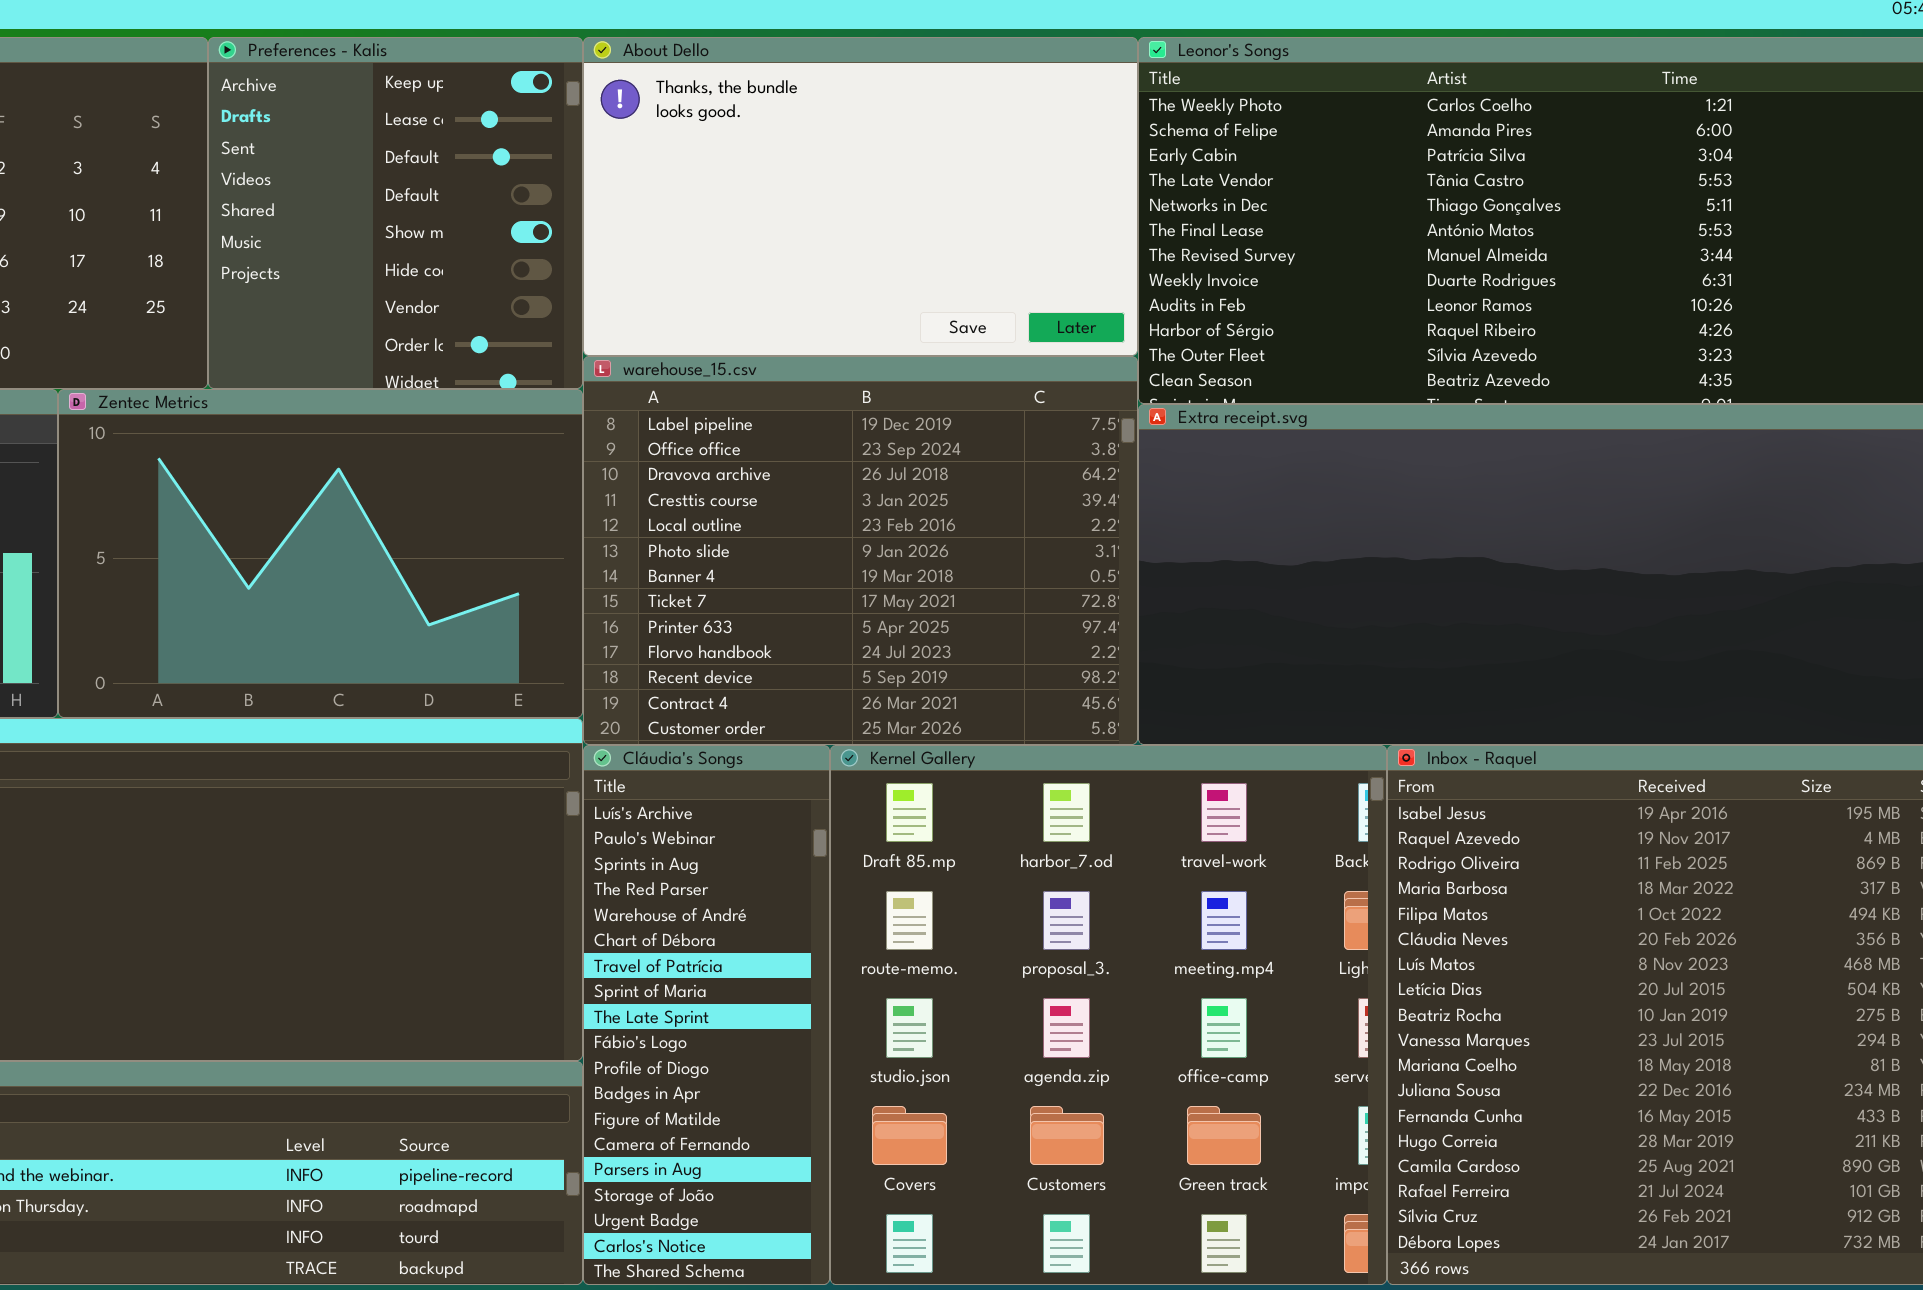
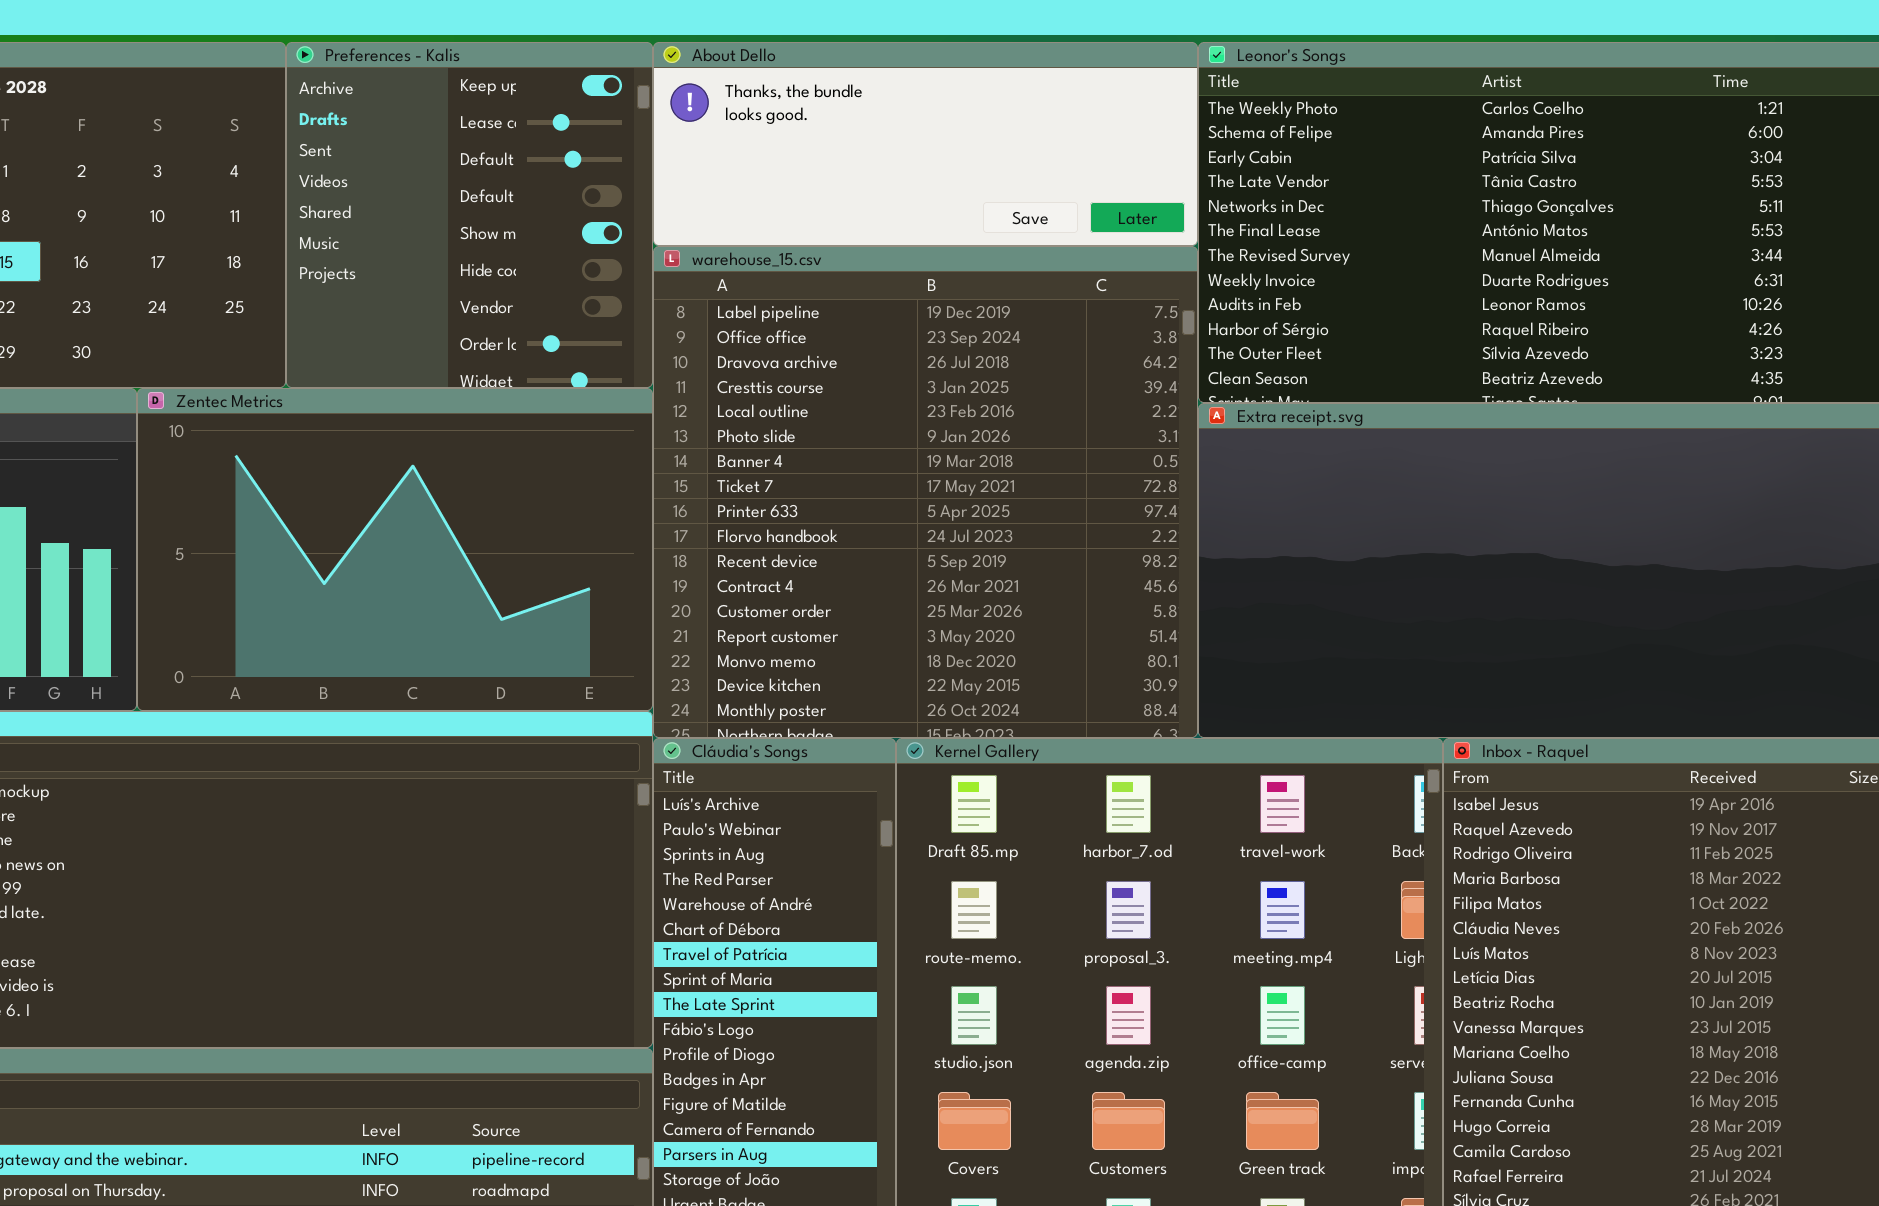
About Dello: [583,37,1138,356] -> [653,42,1198,246], resized
warehouse_15.csv: [583,356,1138,745] -> [653,246,1198,738], resized

